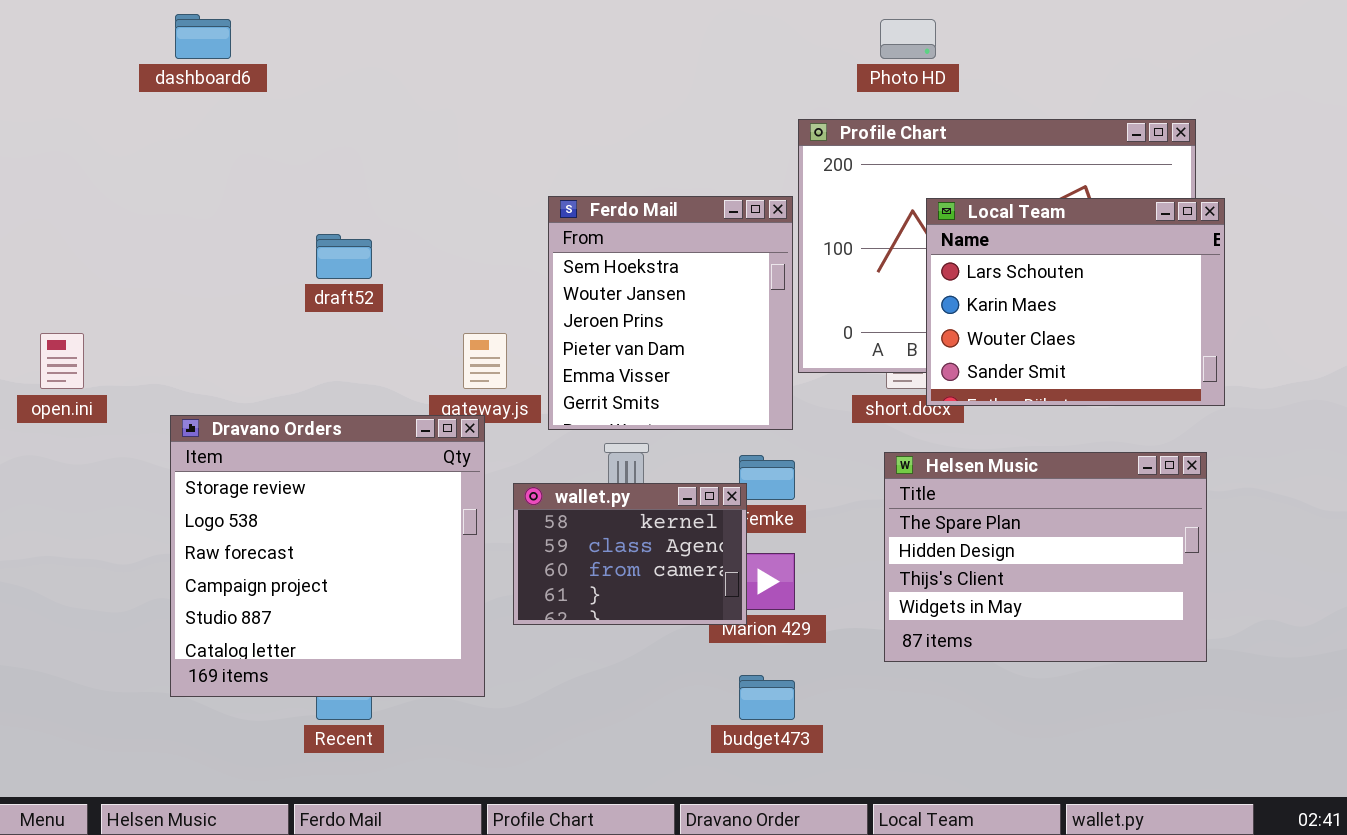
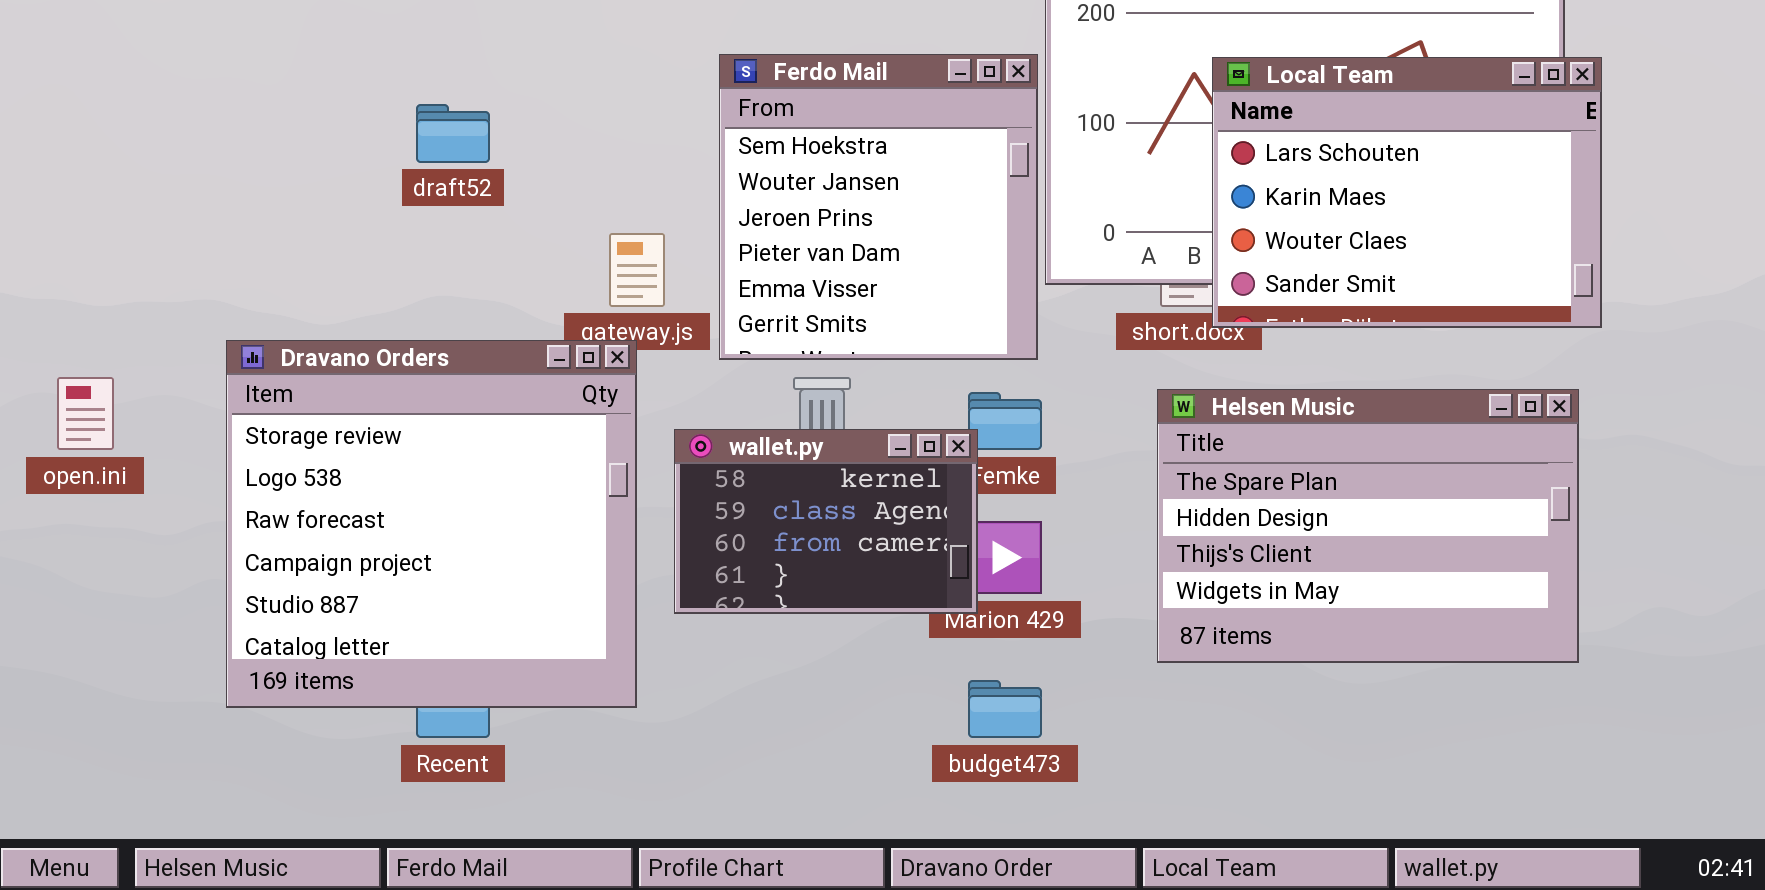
open.ini: [40,333,84,389] -> [57,377,114,450], moved

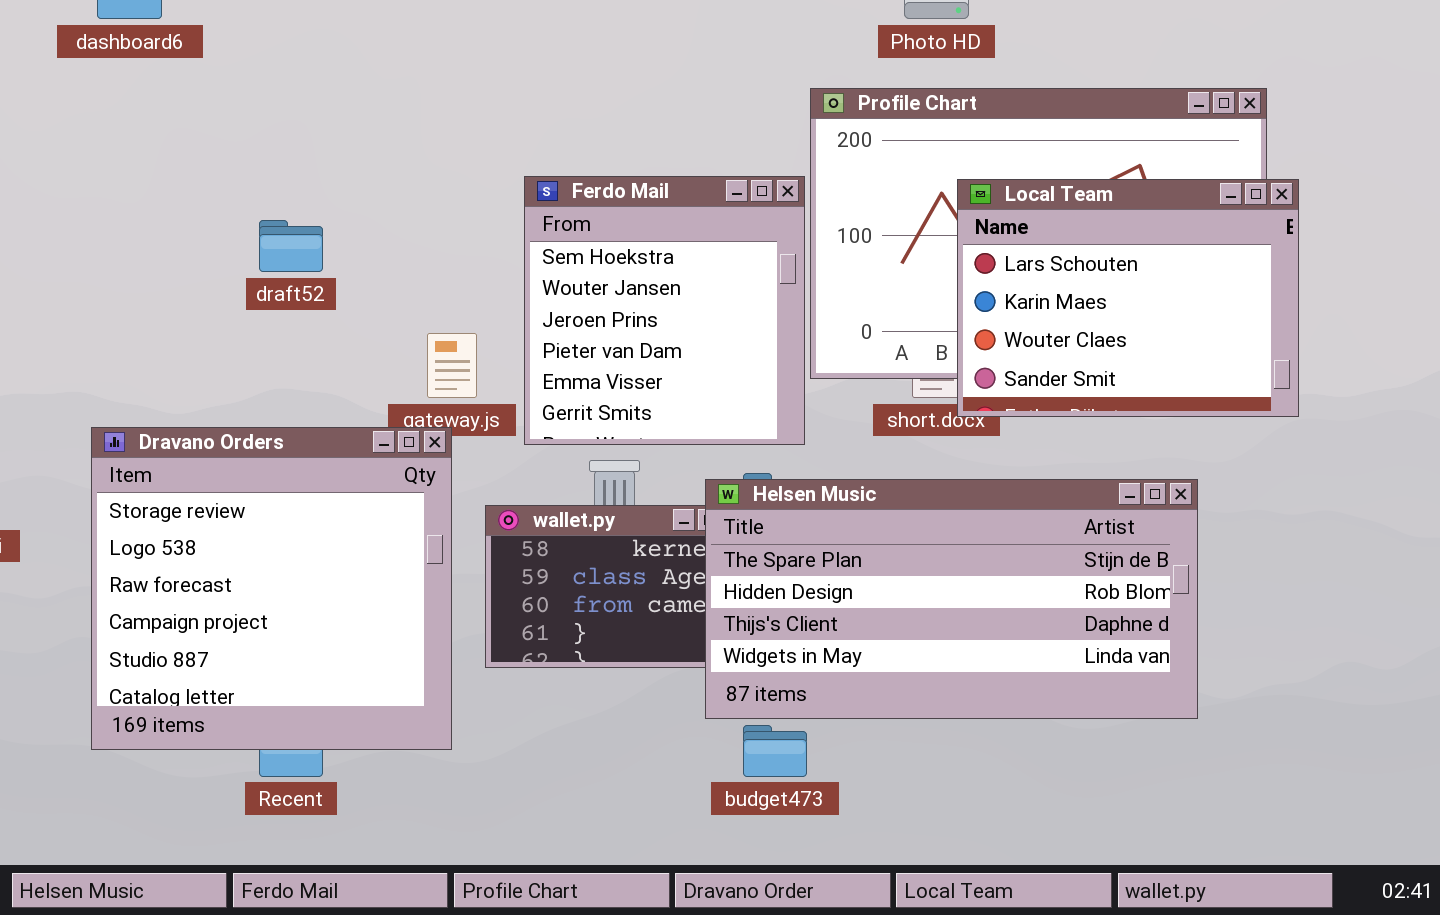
Helsen Music: [1157,389,1579,663] -> [705,479,1198,719], moved, resized

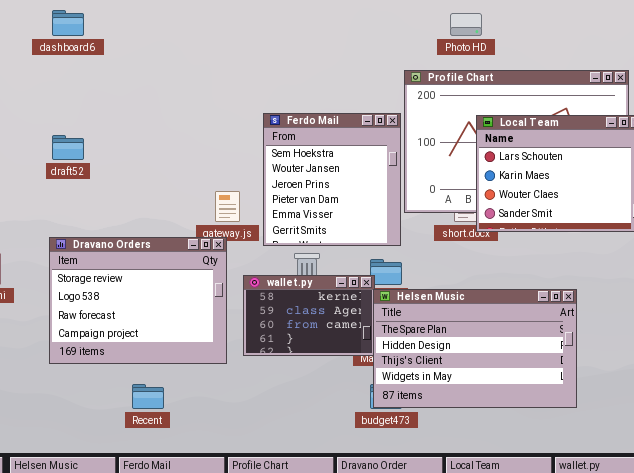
draft52: [259,220,323,272] -> [52,135,84,160], moved
Dravano Orders: [91,427,452,750] -> [49,237,227,364], resized
Helsen Music: [705,479,1198,719] -> [373,289,577,408], moved, resized

